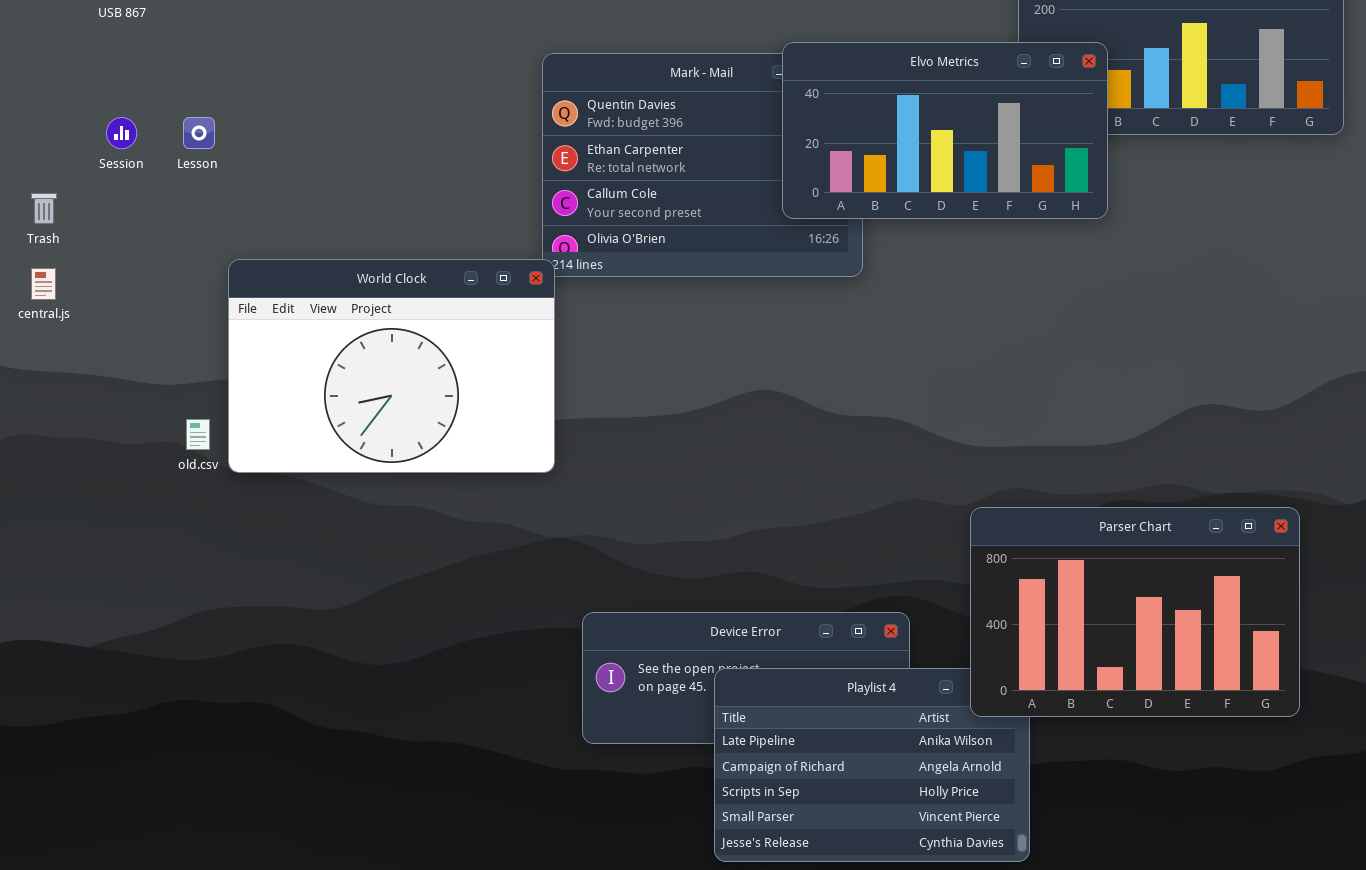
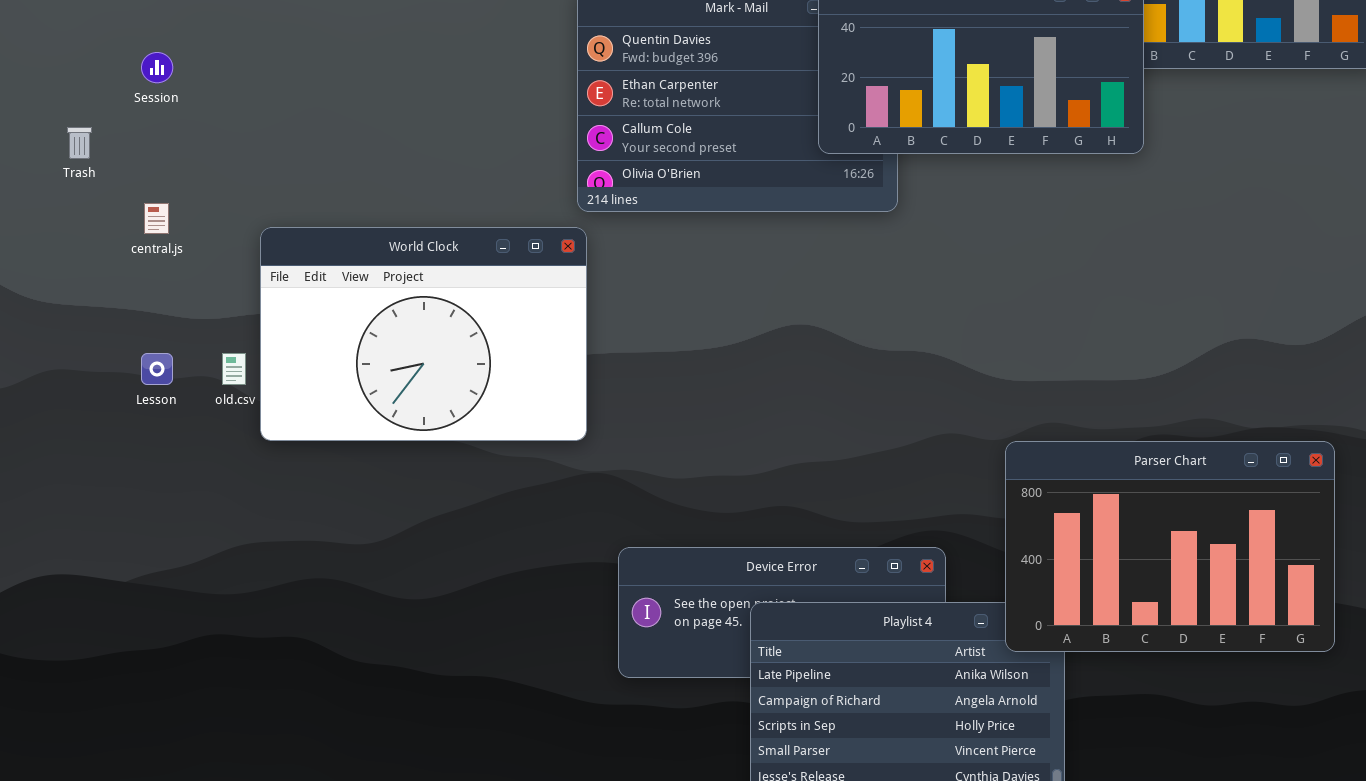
Lesson: [183,117,215,149] -> [141,353,173,385], moved
World Clock: [228,259,555,473] -> [260,227,587,441], moved
central.js: [31,268,56,300] -> [144,203,169,234], moved

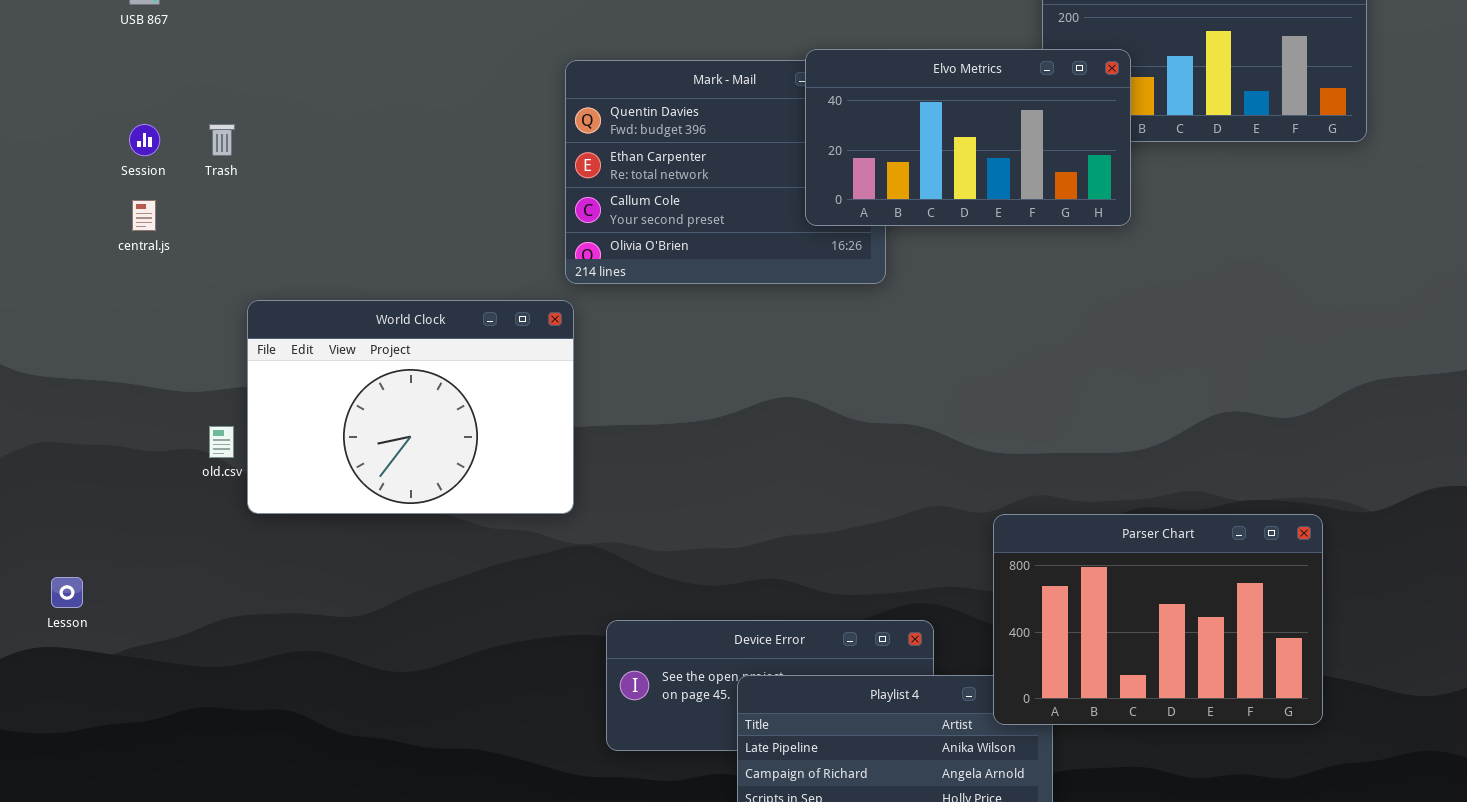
Trash: [67,127,92,159] -> [209,124,235,156], moved
central.js: [144,203,169,234] -> [132,200,156,231], moved
Lesson: [141,353,173,385] -> [51,577,83,608], moved

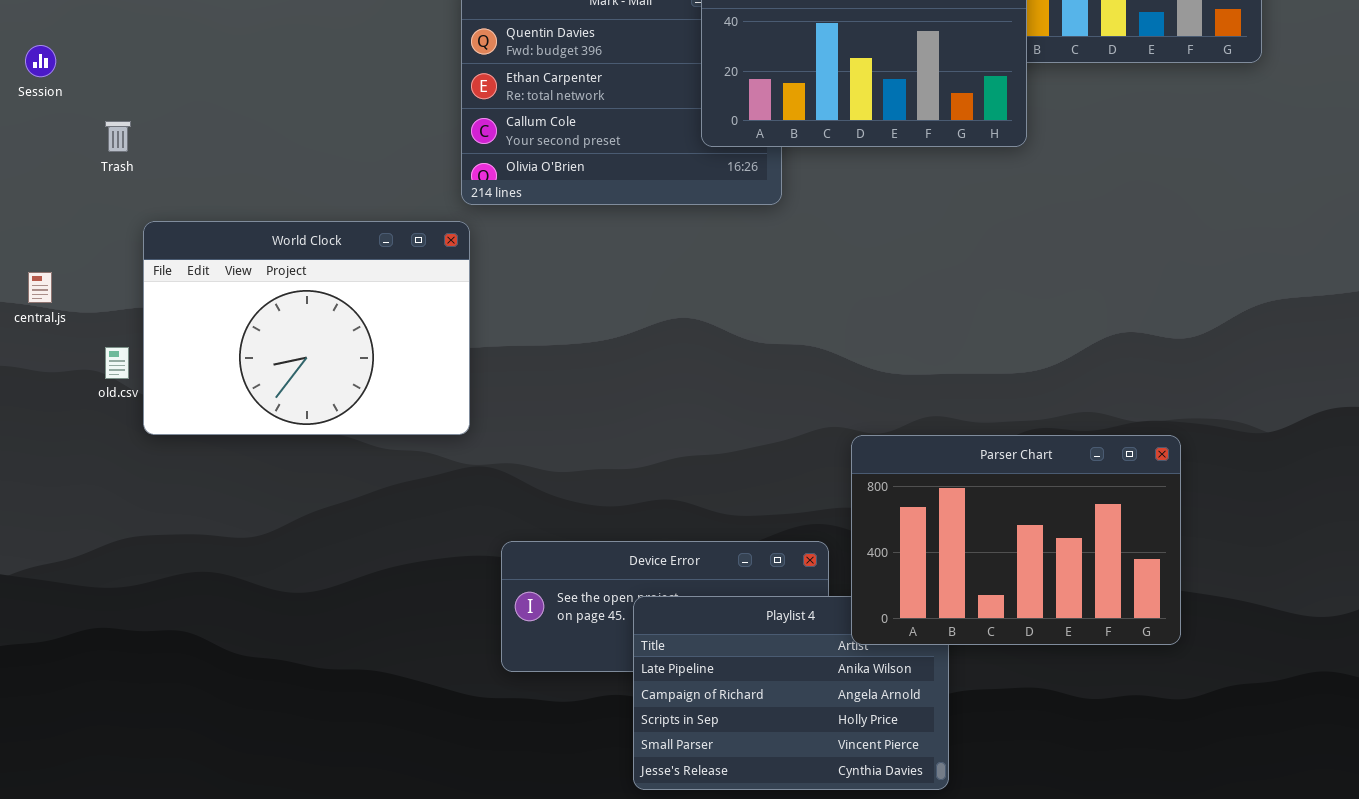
Trash: [209,124,235,156] -> [105,121,131,152], moved
central.js: [132,200,156,231] -> [28,272,52,303], moved
Parser Chart: [993,514,1323,725] -> [851,435,1181,645], moved

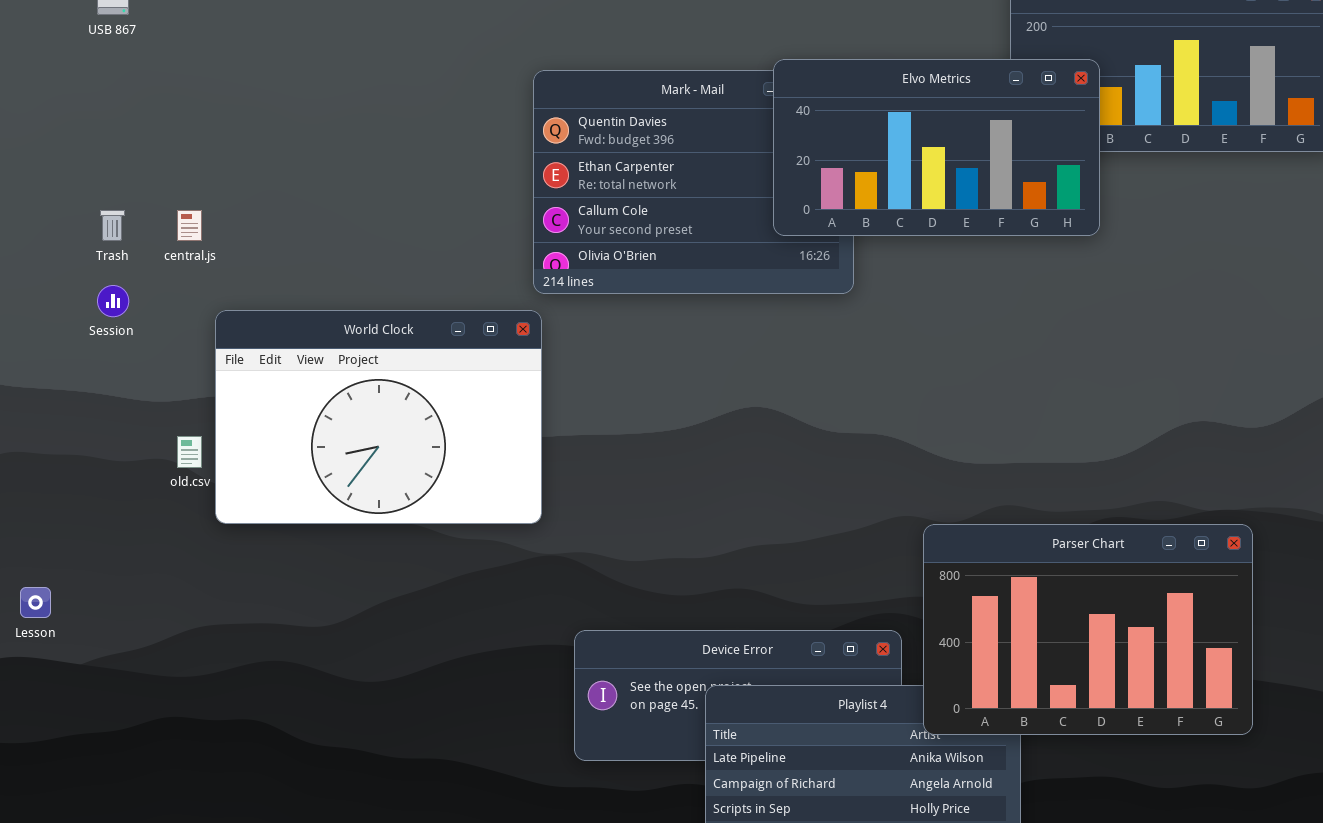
Session: [25,45,56,77] -> [97,285,129,317], moved
Trash: [105,121,131,152] -> [100,210,125,241], moved
central.js: [28,272,52,303] -> [177,210,202,241], moved

